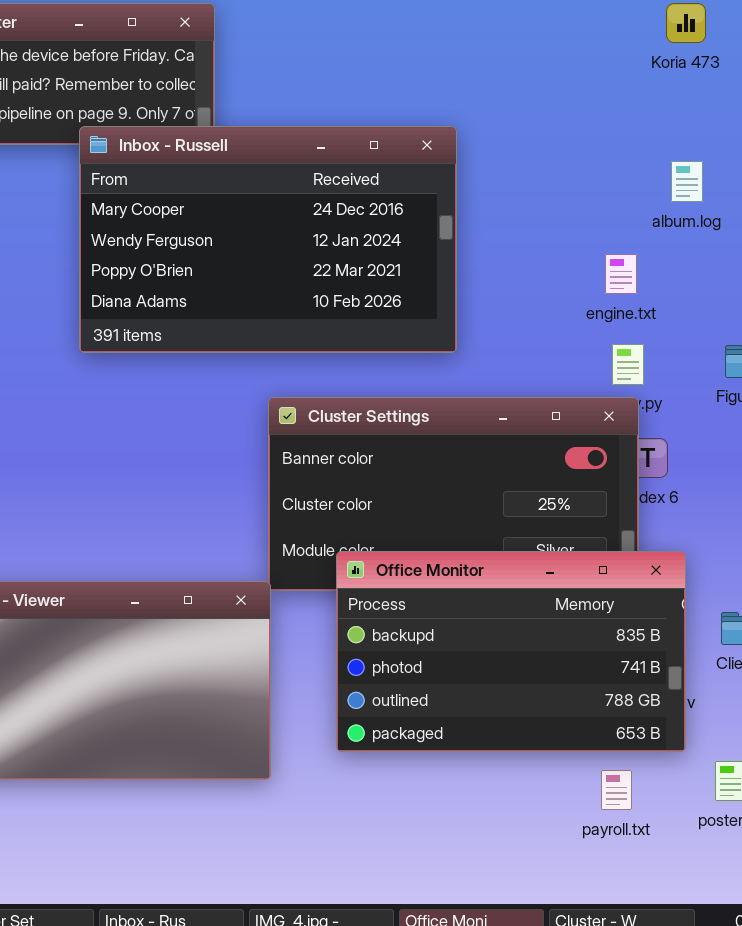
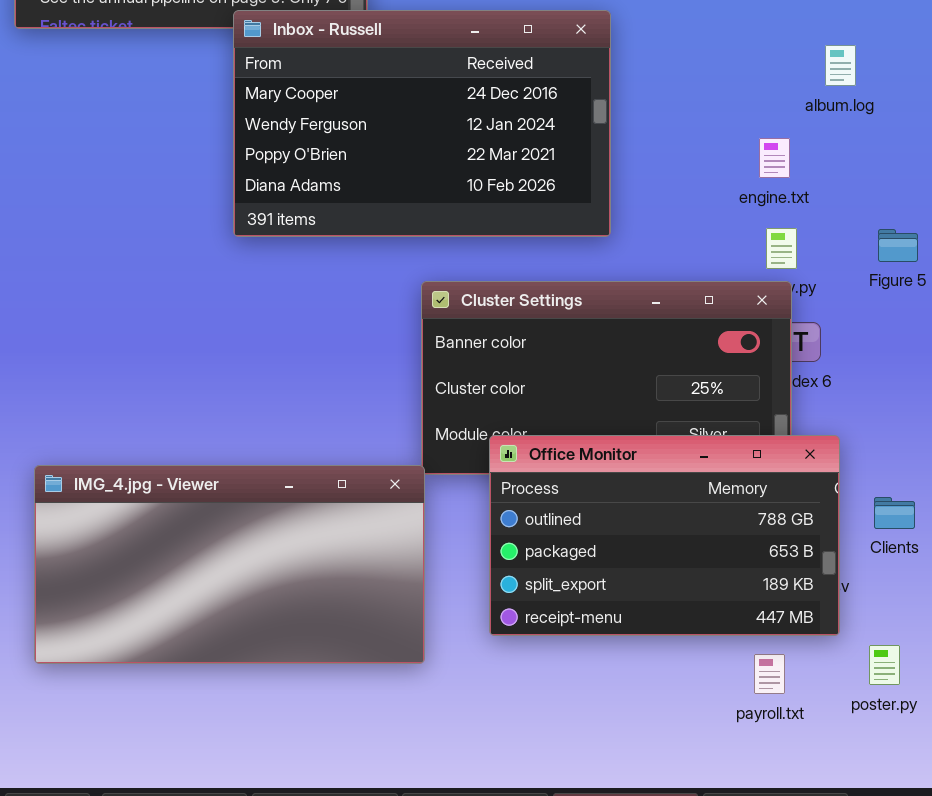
Office Monitor: [336,551,686,752] -> [489,435,840,636], scrolled down 2 rows

